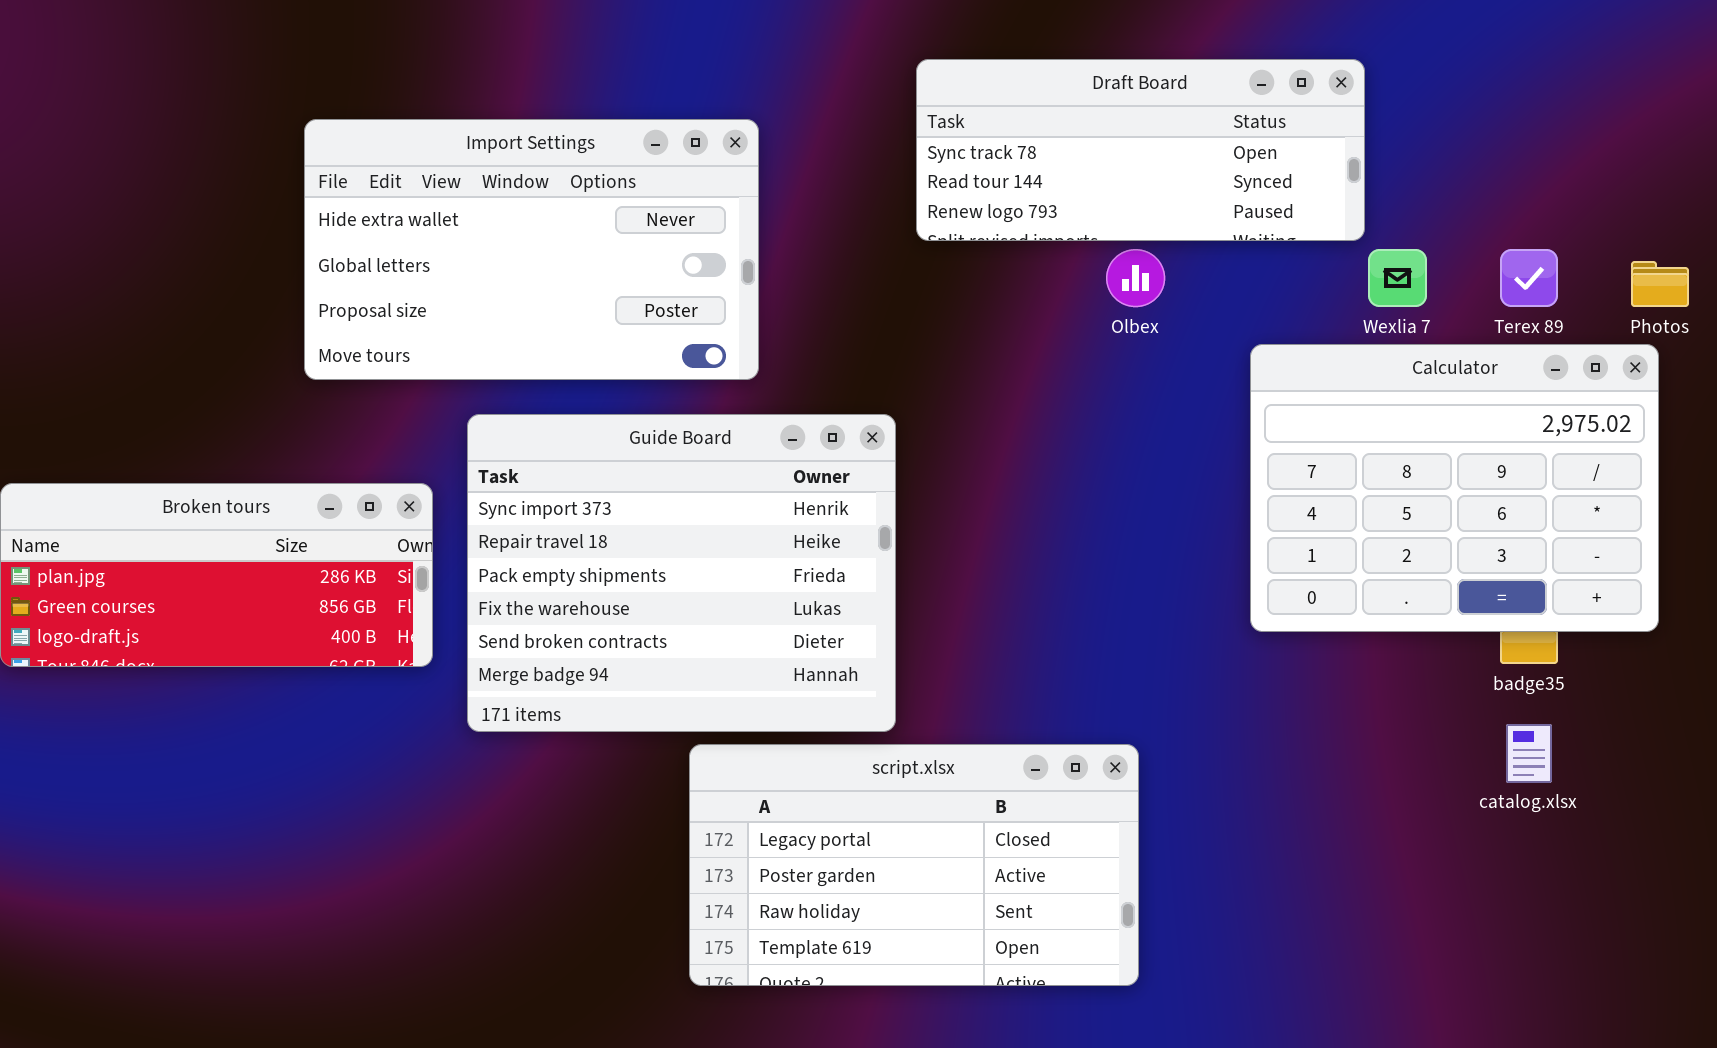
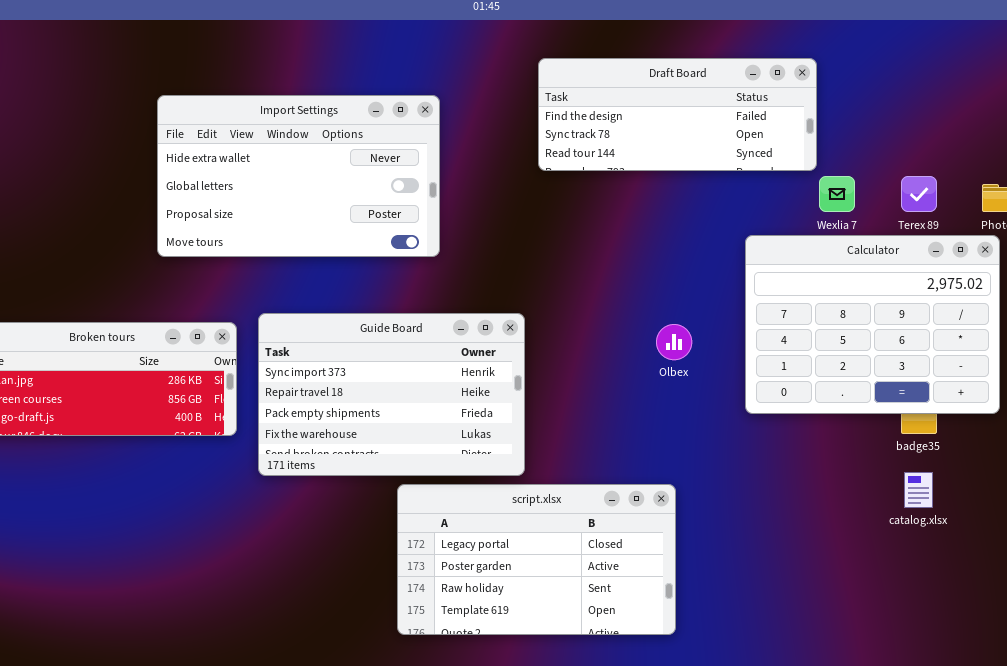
Draft Board: [916,59,1365,241] -> [538,58,817,171], scrolled up 1 row
Olbex: [1106,249,1165,307] -> [656,324,692,360], moved
Guide Board: [467,414,896,732] -> [258,313,525,476], resized

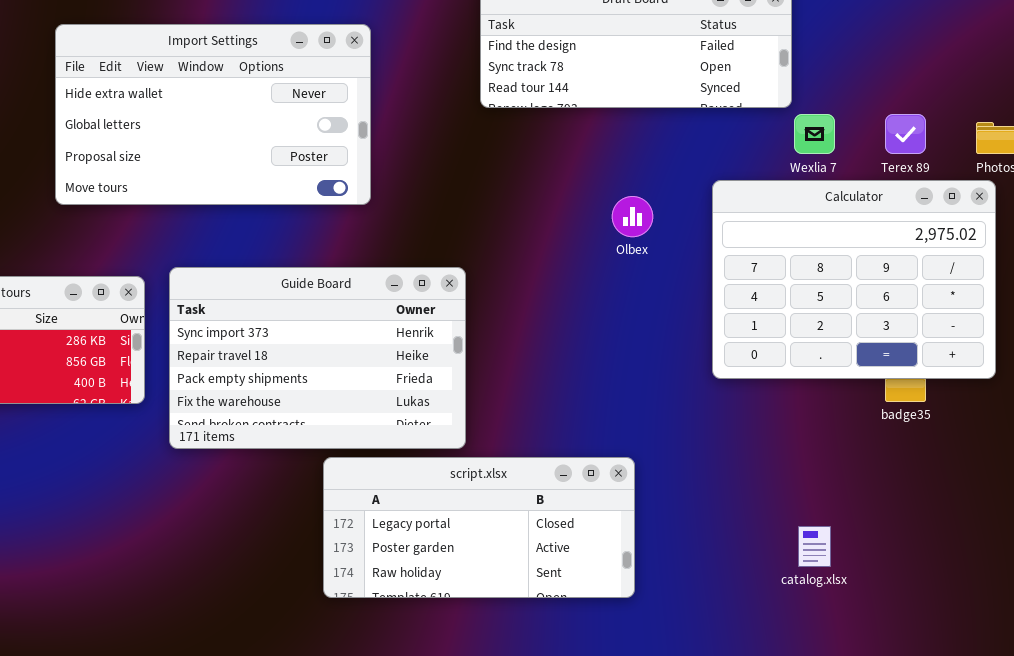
Olbex: [656,324,692,360] -> [612,196,653,237], moved
catalog.xlsx: [904,472,933,508] -> [798,526,831,567], moved
script.xlsx: [397,484,676,635] -> [323,457,635,598], resized

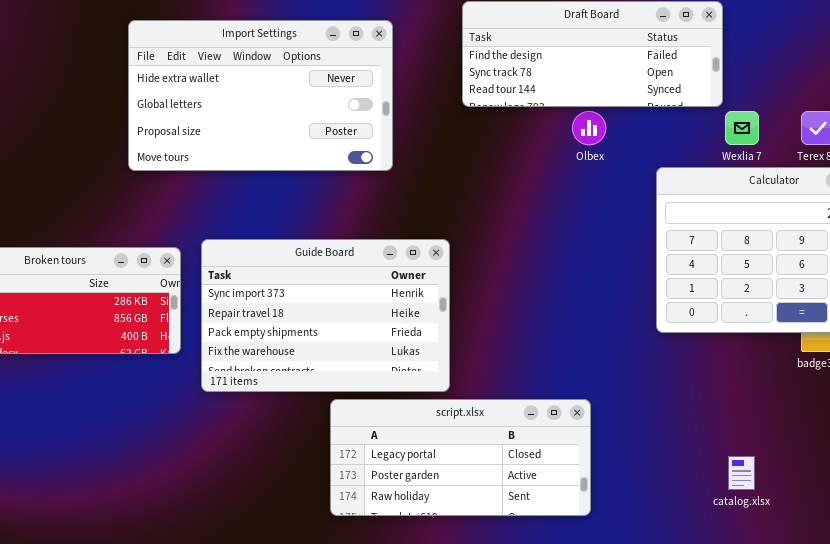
Import Settings: [55,24,371,205] -> [128,20,393,171], moved
Olbex: [612,196,653,237] -> [572,111,606,145], moved

